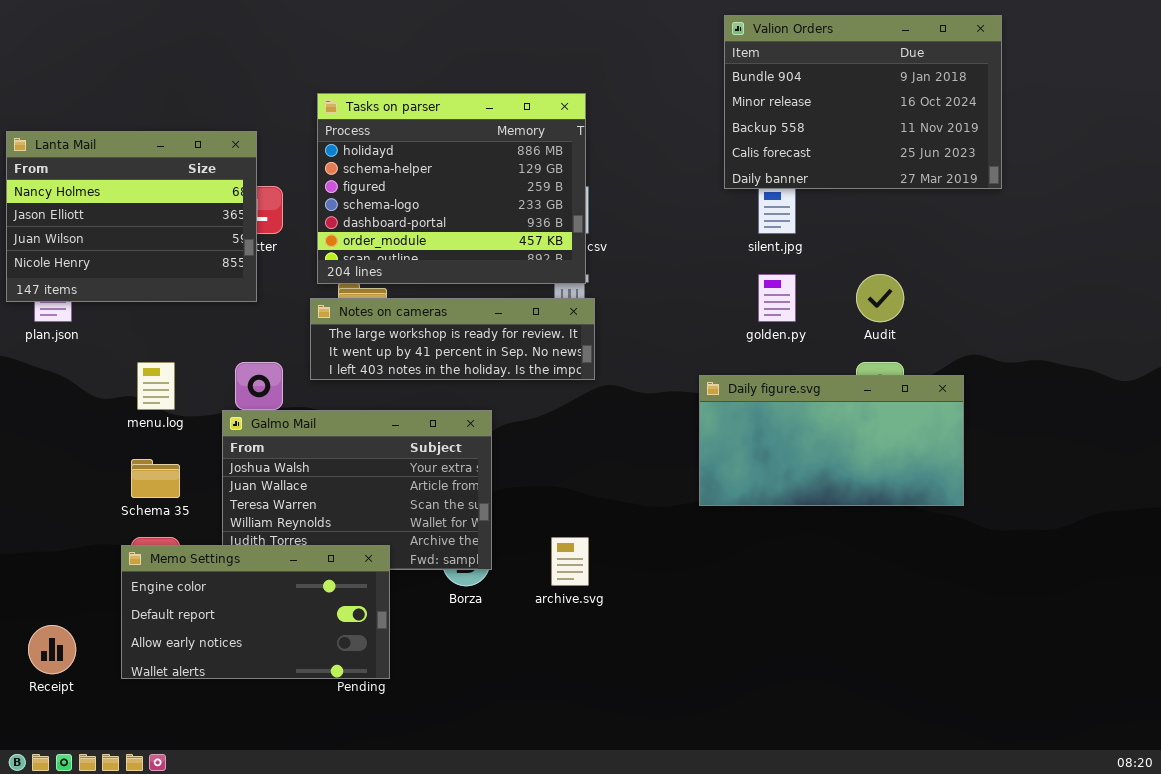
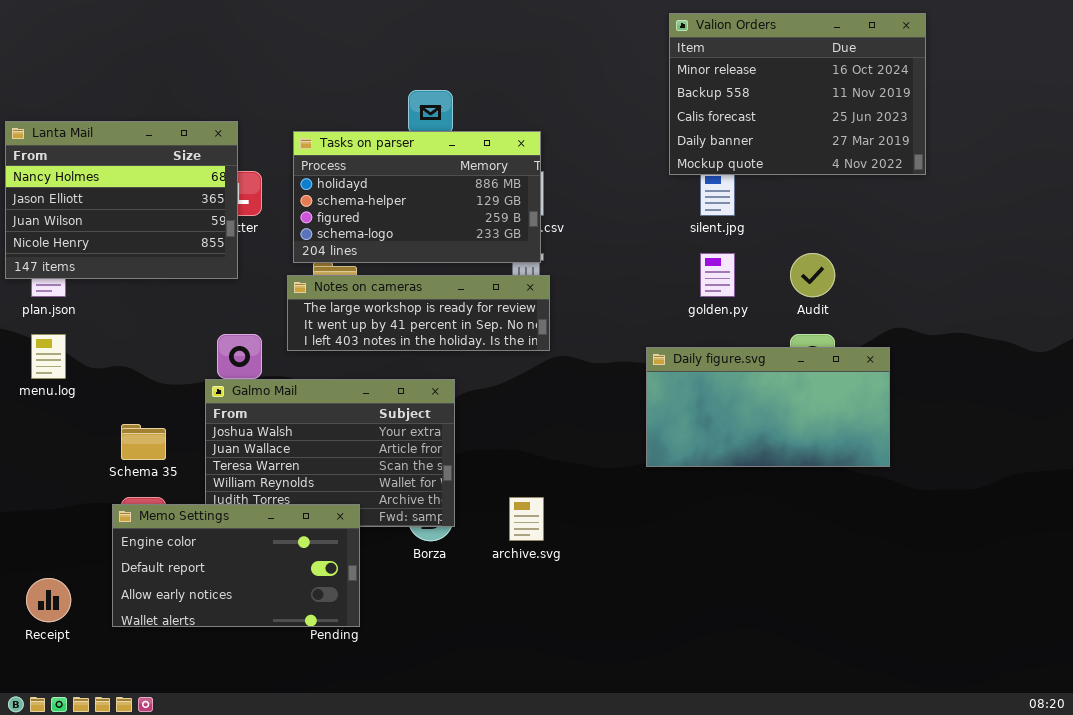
Valion Orders: [724,15,1002,189] -> [669,13,926,175], scrolled down 1 row
Tasks on parser: [317,93,586,284] -> [293,131,541,263], resized
menu.log: [137,362,175,410] -> [31,334,66,379], moved

